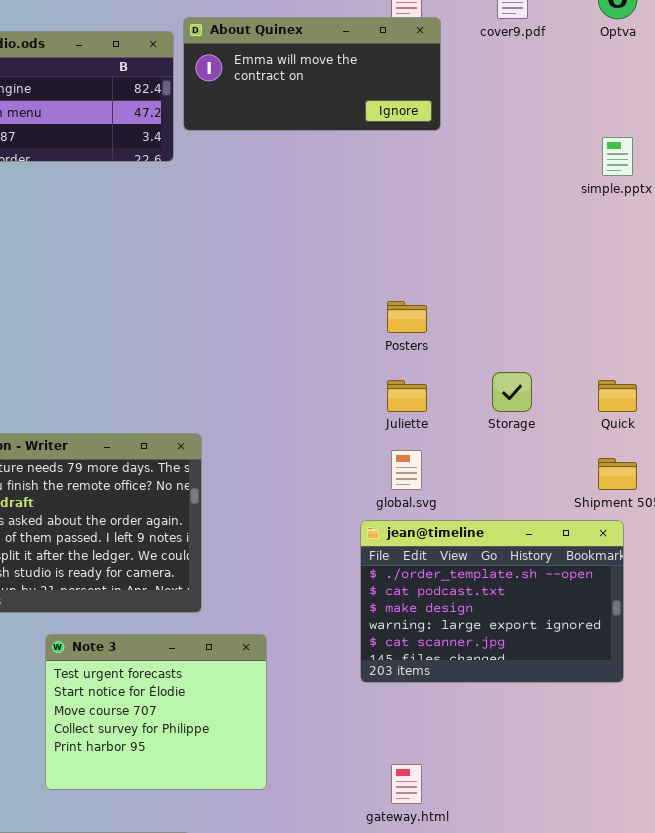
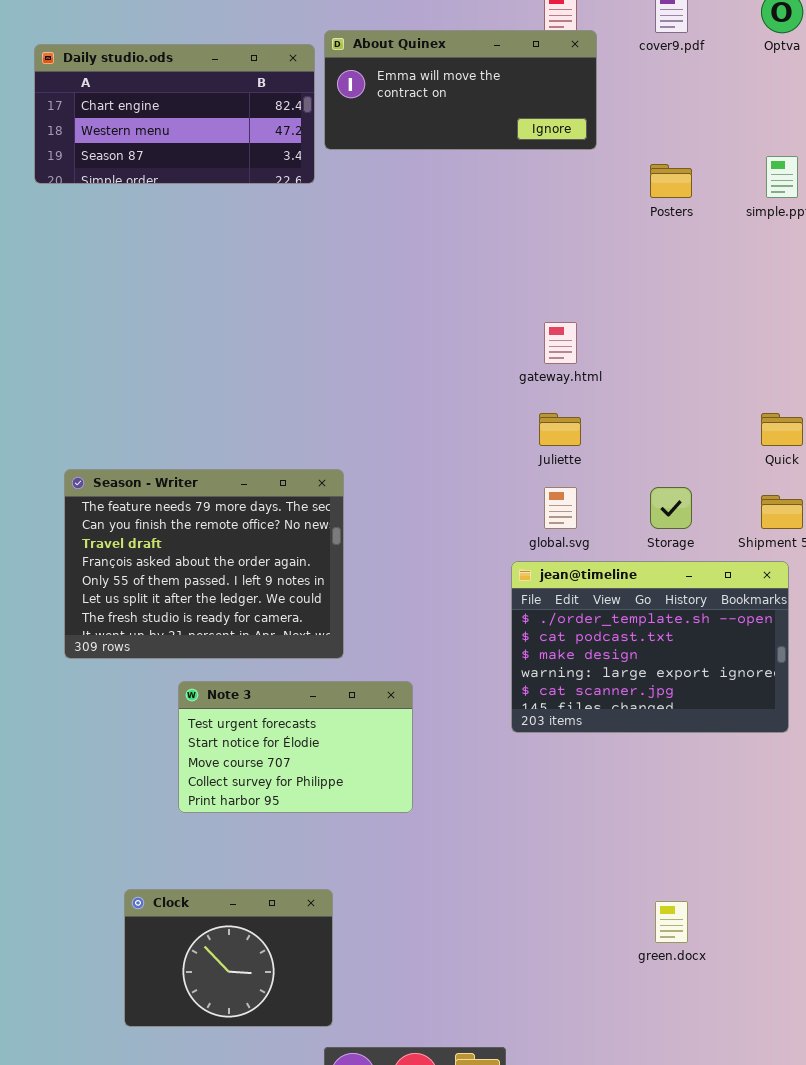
Posters: [387,301,427,333] -> [650,164,692,198], moved
Storage: [492,372,532,412] -> [650,487,692,529], moved
Note 3: [45,634,267,790] -> [178,681,413,813], resized
gateway.html: [391,764,422,804] -> [544,322,577,364], moved

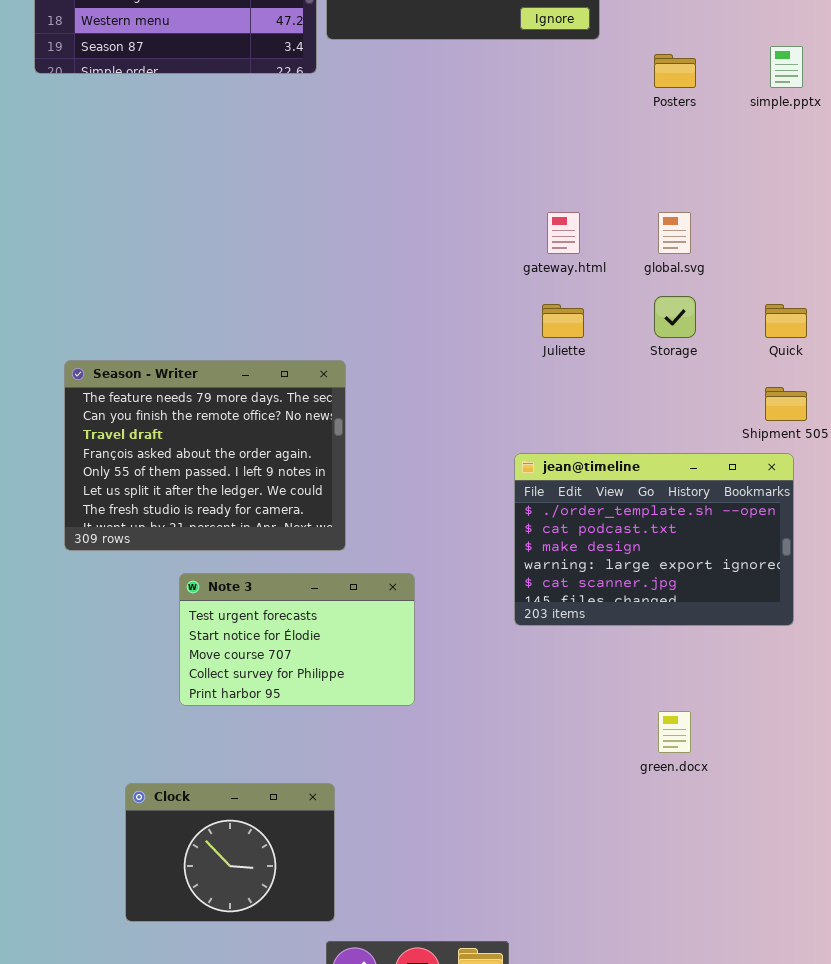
global.svg: [544,487,577,529] -> [658,212,691,254], moved
Storage: [650,487,692,529] -> [654,296,696,338], moved
green.docx: [655,901,688,943] -> [658,711,691,753], moved

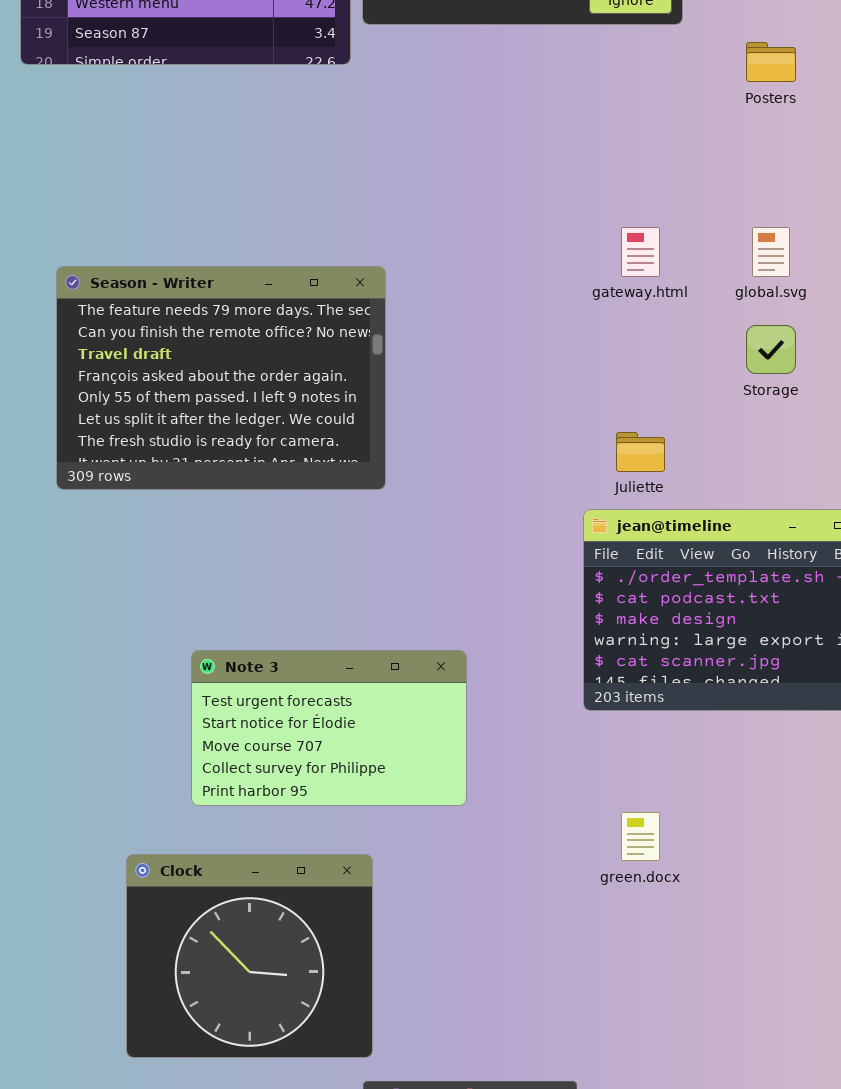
Juliette: [542,304,584,338] -> [616,432,665,472], moved
Season - Writer: [64,360,346,551] -> [56,266,386,490], moved
green.docx: [658,711,691,753] -> [621,812,660,861], moved
Clock: [125,783,335,922] -> [126,854,373,1058], resized

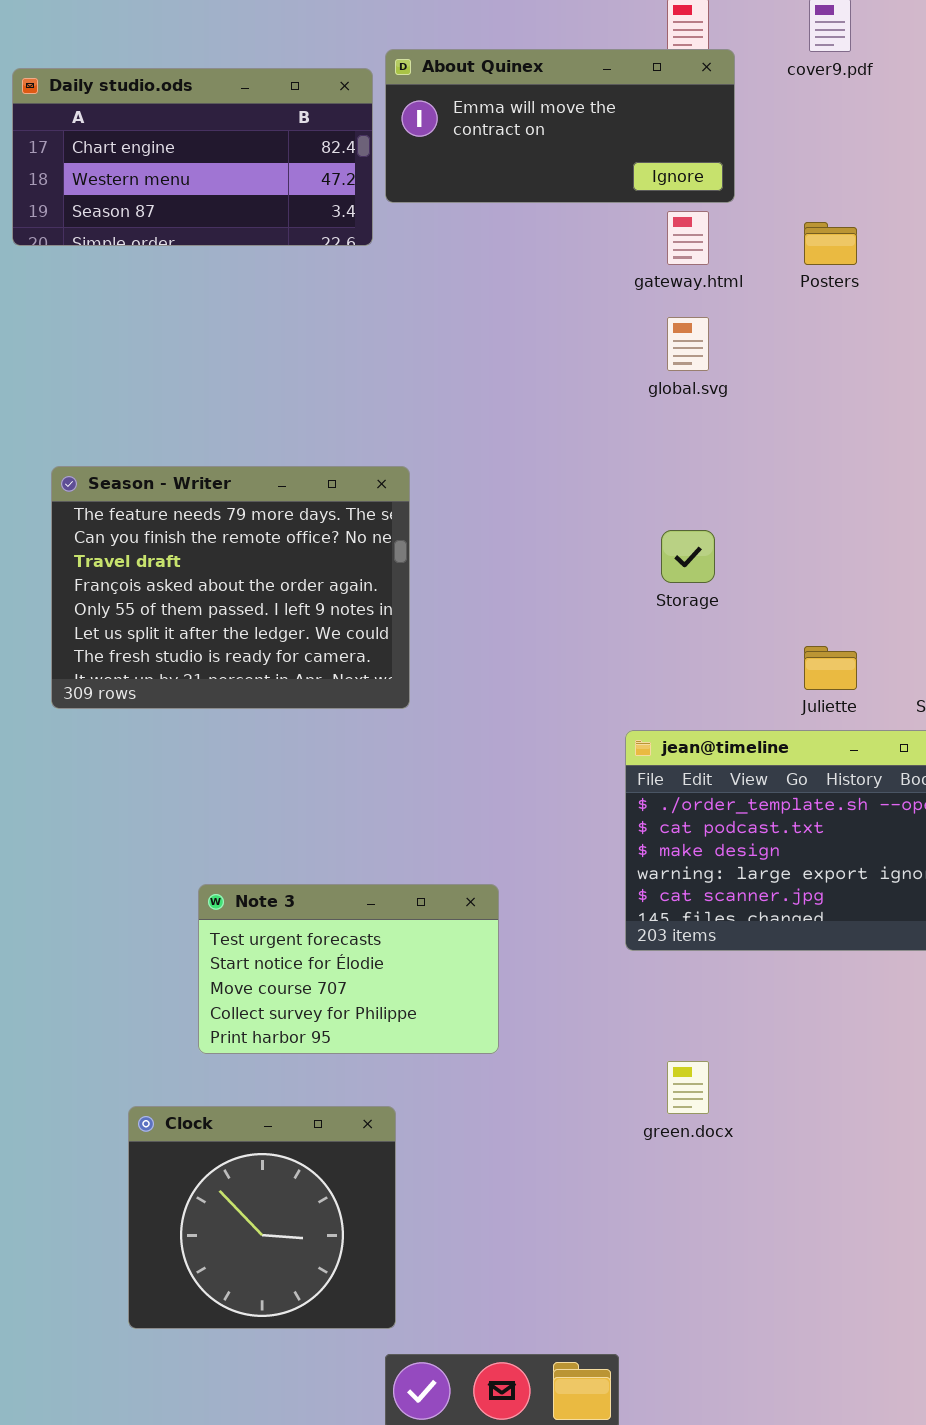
gateway.html: [621,227,660,277] -> [667,211,709,265], moved
global.svg: [752,227,790,277] -> [667,317,709,371], moved
Storage: [746,325,796,374] -> [661,530,715,583], moved
Juliette: [616,432,665,472] -> [804,646,857,690], moved

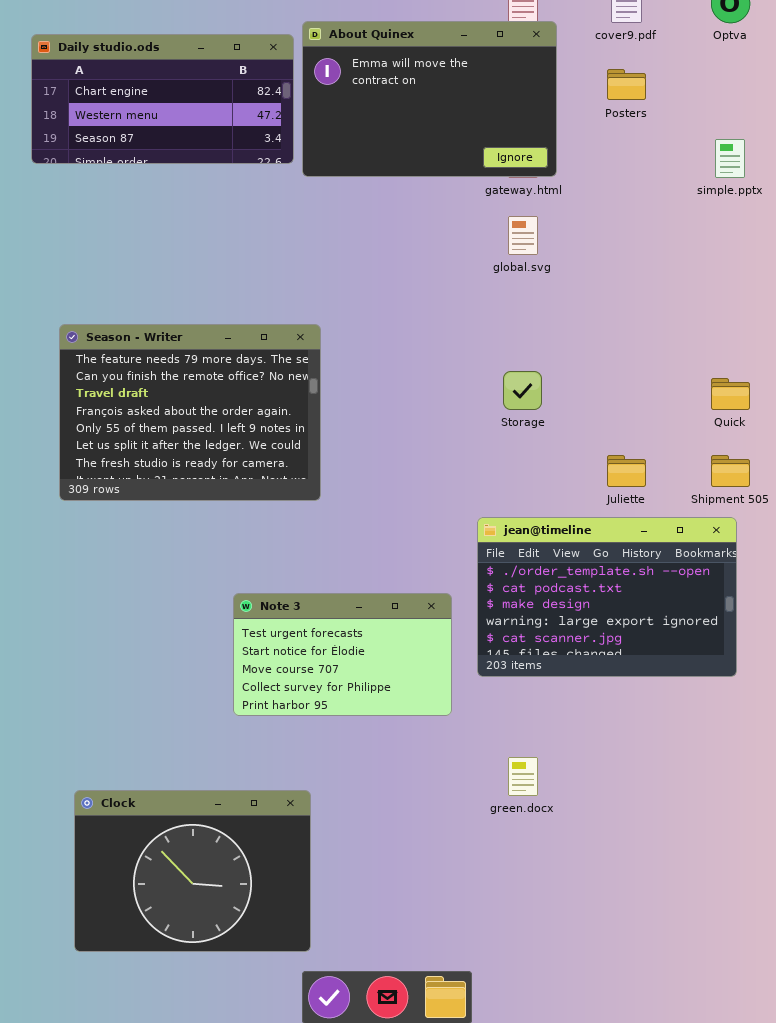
About Quinex: [385,49,735,203] -> [302,21,557,177], resized
Posters: [804,222,857,265] -> [607,69,646,100], moved
Note 3: [198,884,499,1054] -> [233,593,452,716], moved
Clock: [128,1106,396,1329] -> [74,790,311,952], resized

